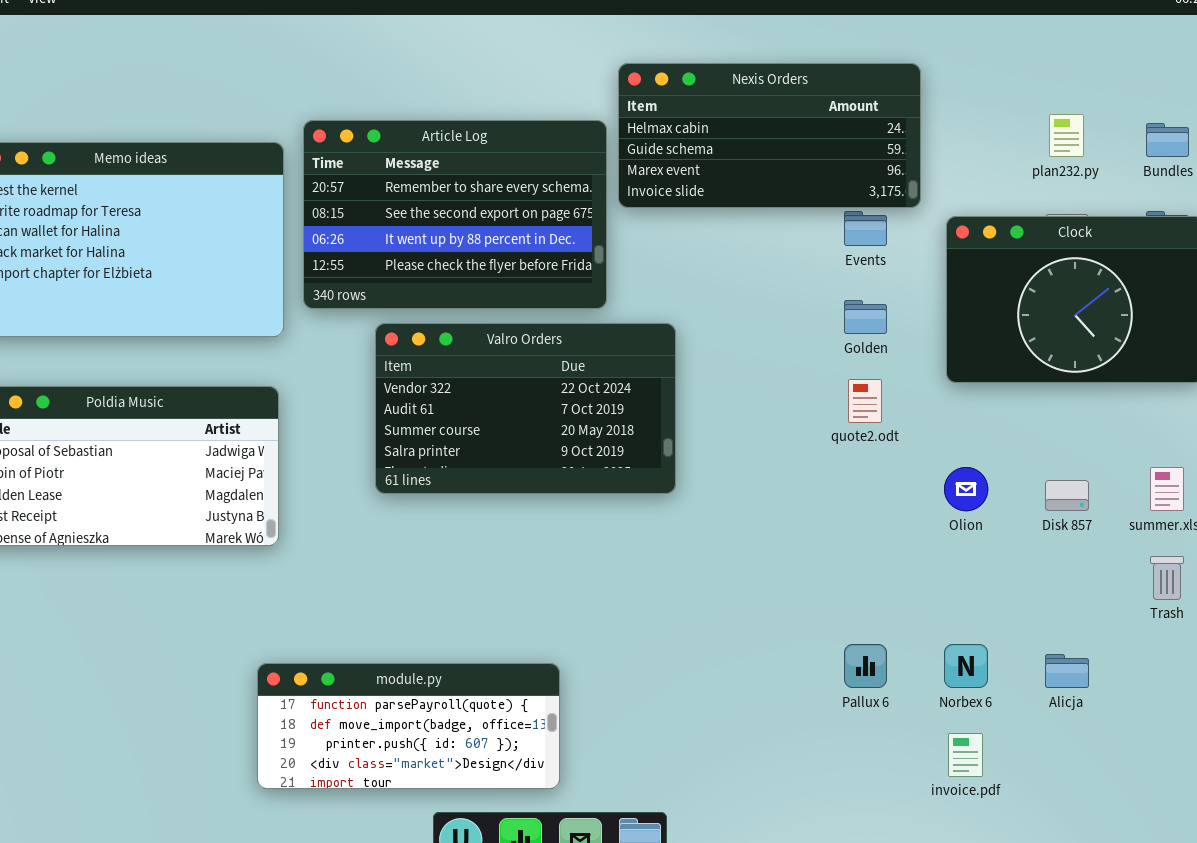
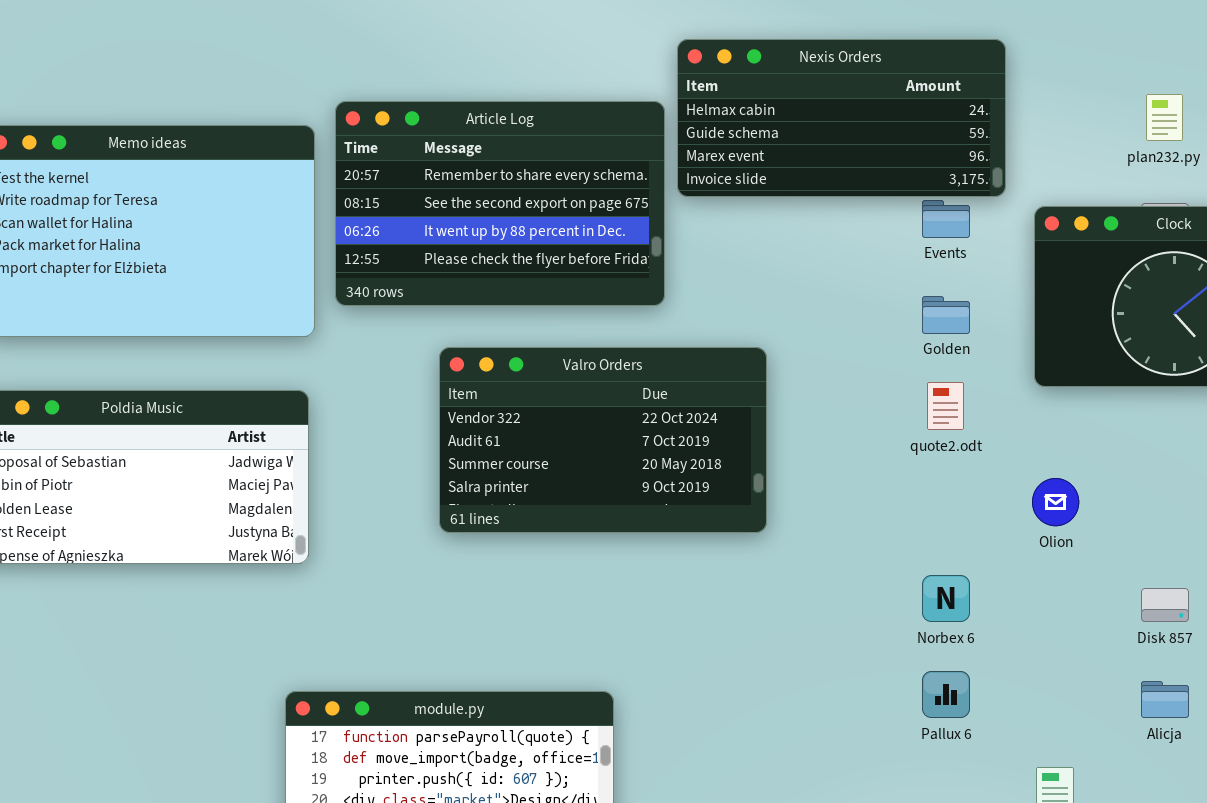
Valro Orders: [375,323,676,494] -> [439,347,767,533], moved
Disk 857: [1045,480,1089,511] -> [1141,588,1189,622], moved
Norbex 6: [944,644,988,688] -> [922,575,970,622], moved

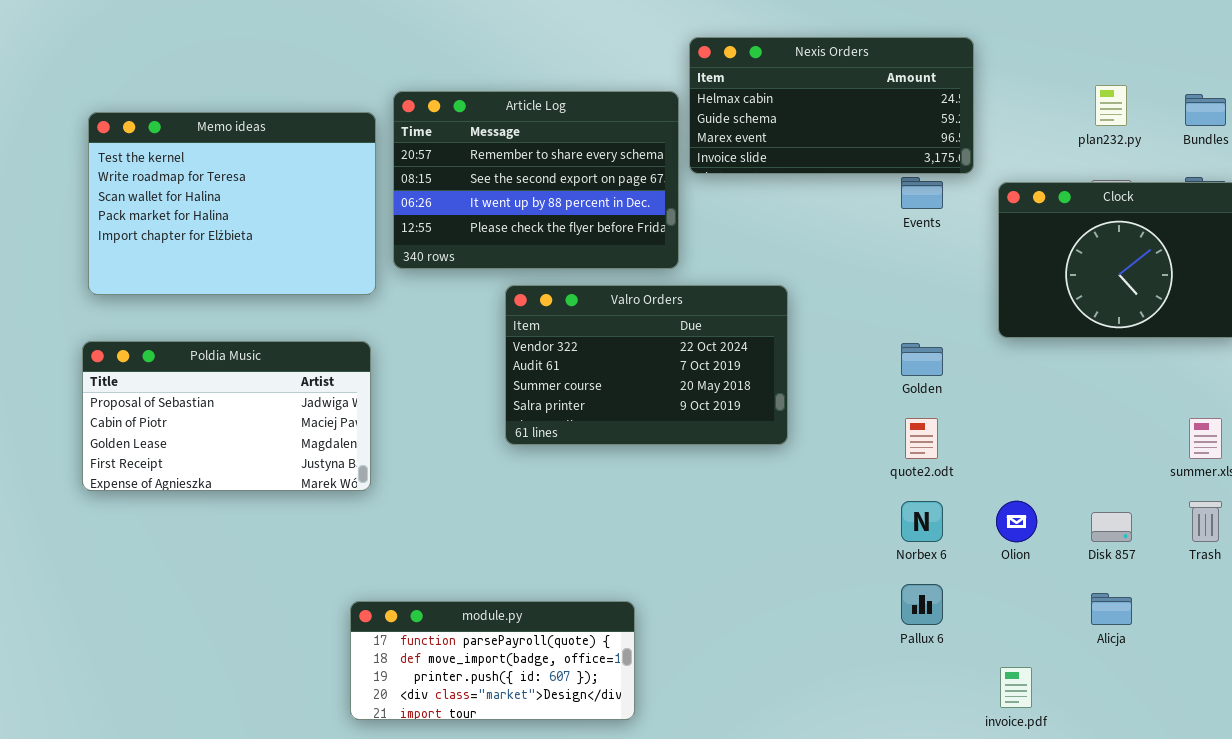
Golden: [922,296,970,334] -> [901,343,943,376], moved
Valro Orders: [439,347,767,533] -> [505,285,788,445], moved
quote2.odt: [927,382,964,430] -> [905,418,938,459], moved
Olion: [1032,478,1079,526] -> [996,501,1037,542], moved

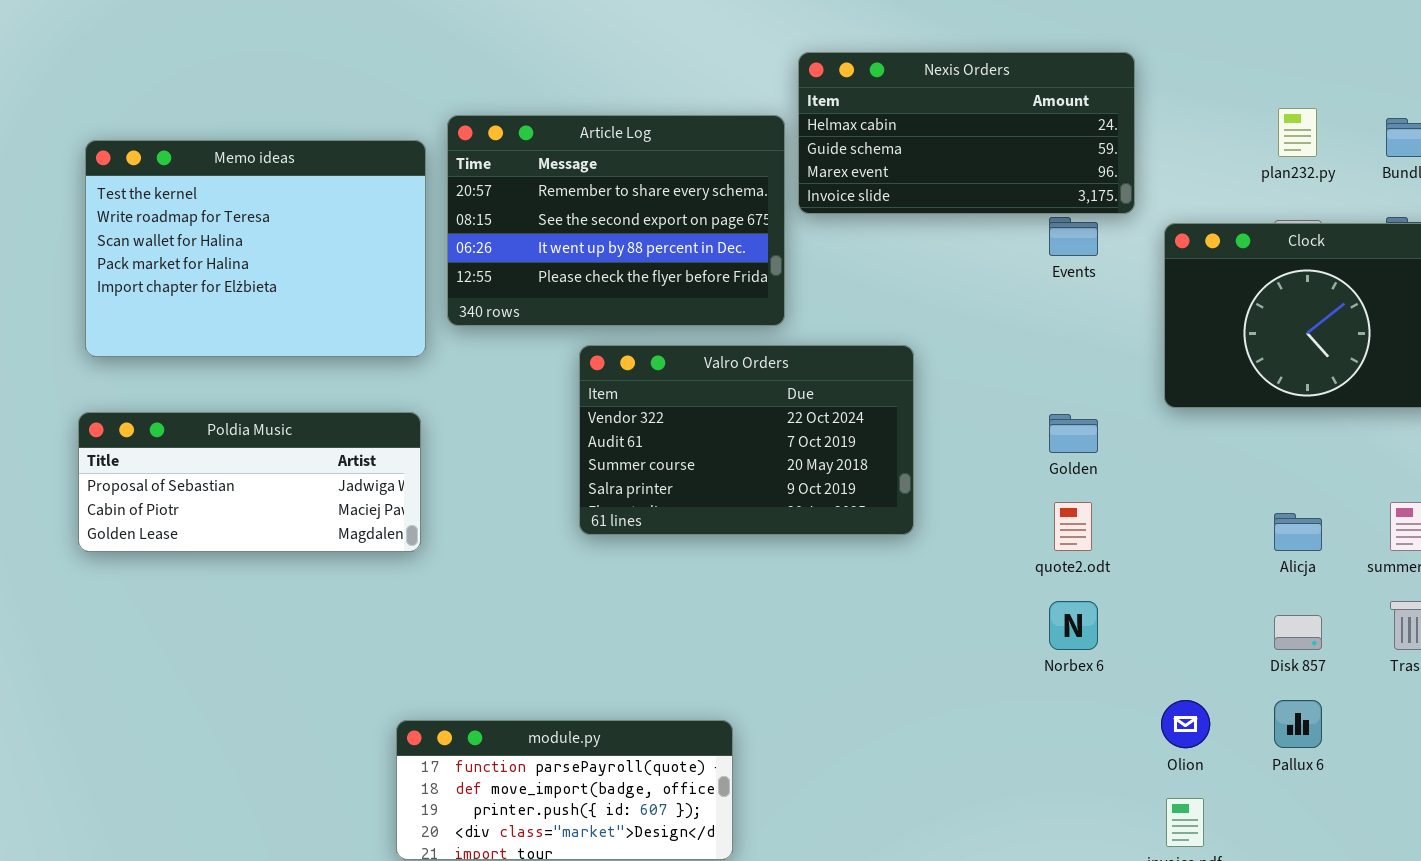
Poldia Music: [82,341,371,491] -> [78,412,421,552], resized
Olion: [996,501,1037,542] -> [1161,700,1210,748], moved
Pallux 6: [901,584,943,625] -> [1274,700,1322,748], moved
Alicja: [1091,593,1132,625] -> [1274,513,1322,551], moved

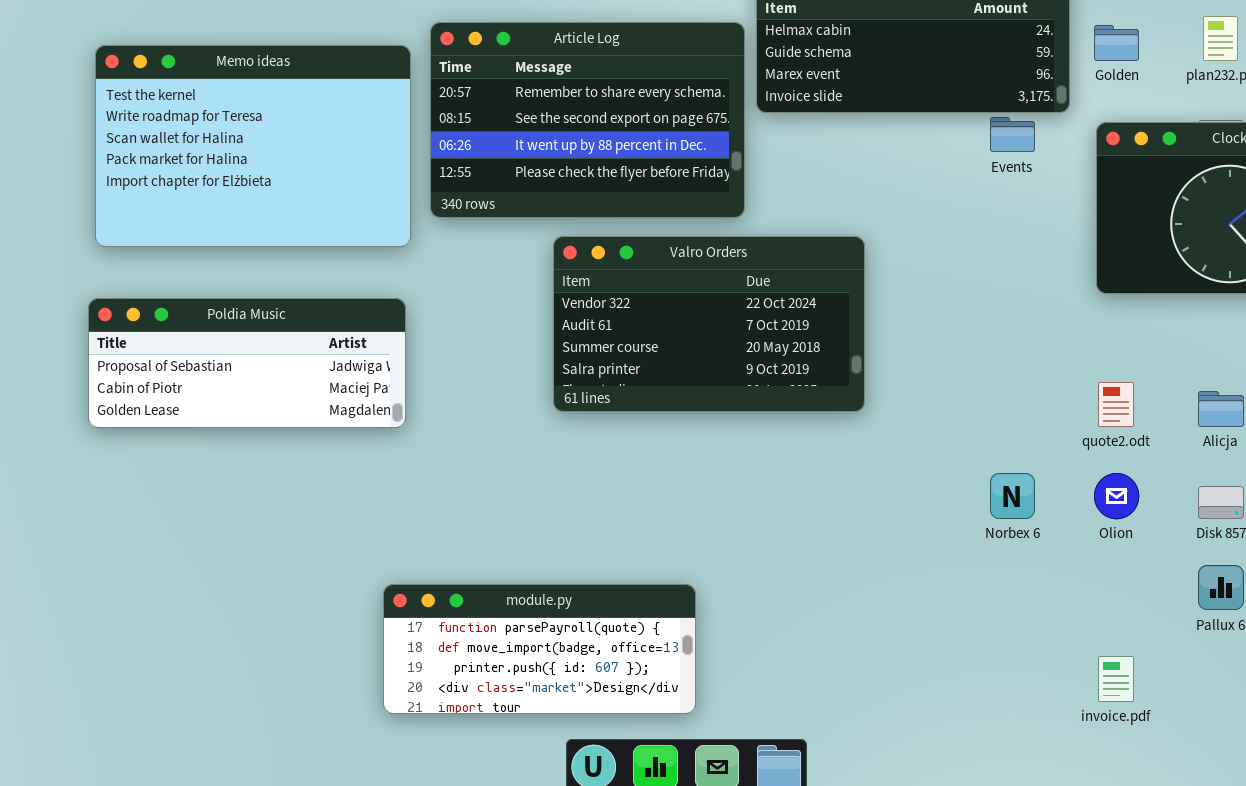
Golden: [1049,414,1098,453] -> [1094,25,1139,61], moved
quote2.odt: [1054,502,1092,551] -> [1098,382,1134,427], moved
Olion: [1161,700,1210,748] -> [1094,473,1139,519], moved

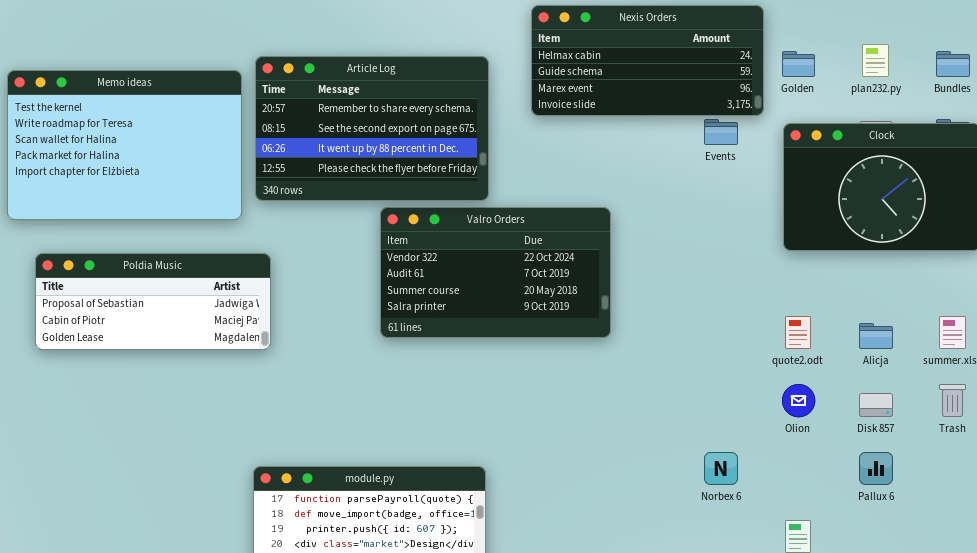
Article Log: [430,22,745,218] -> [255,56,489,201], moved
Memo ideas: [95,45,411,247] -> [7,70,242,220], moved
Norbex 6: [990,473,1035,519] -> [704,452,738,485], moved

